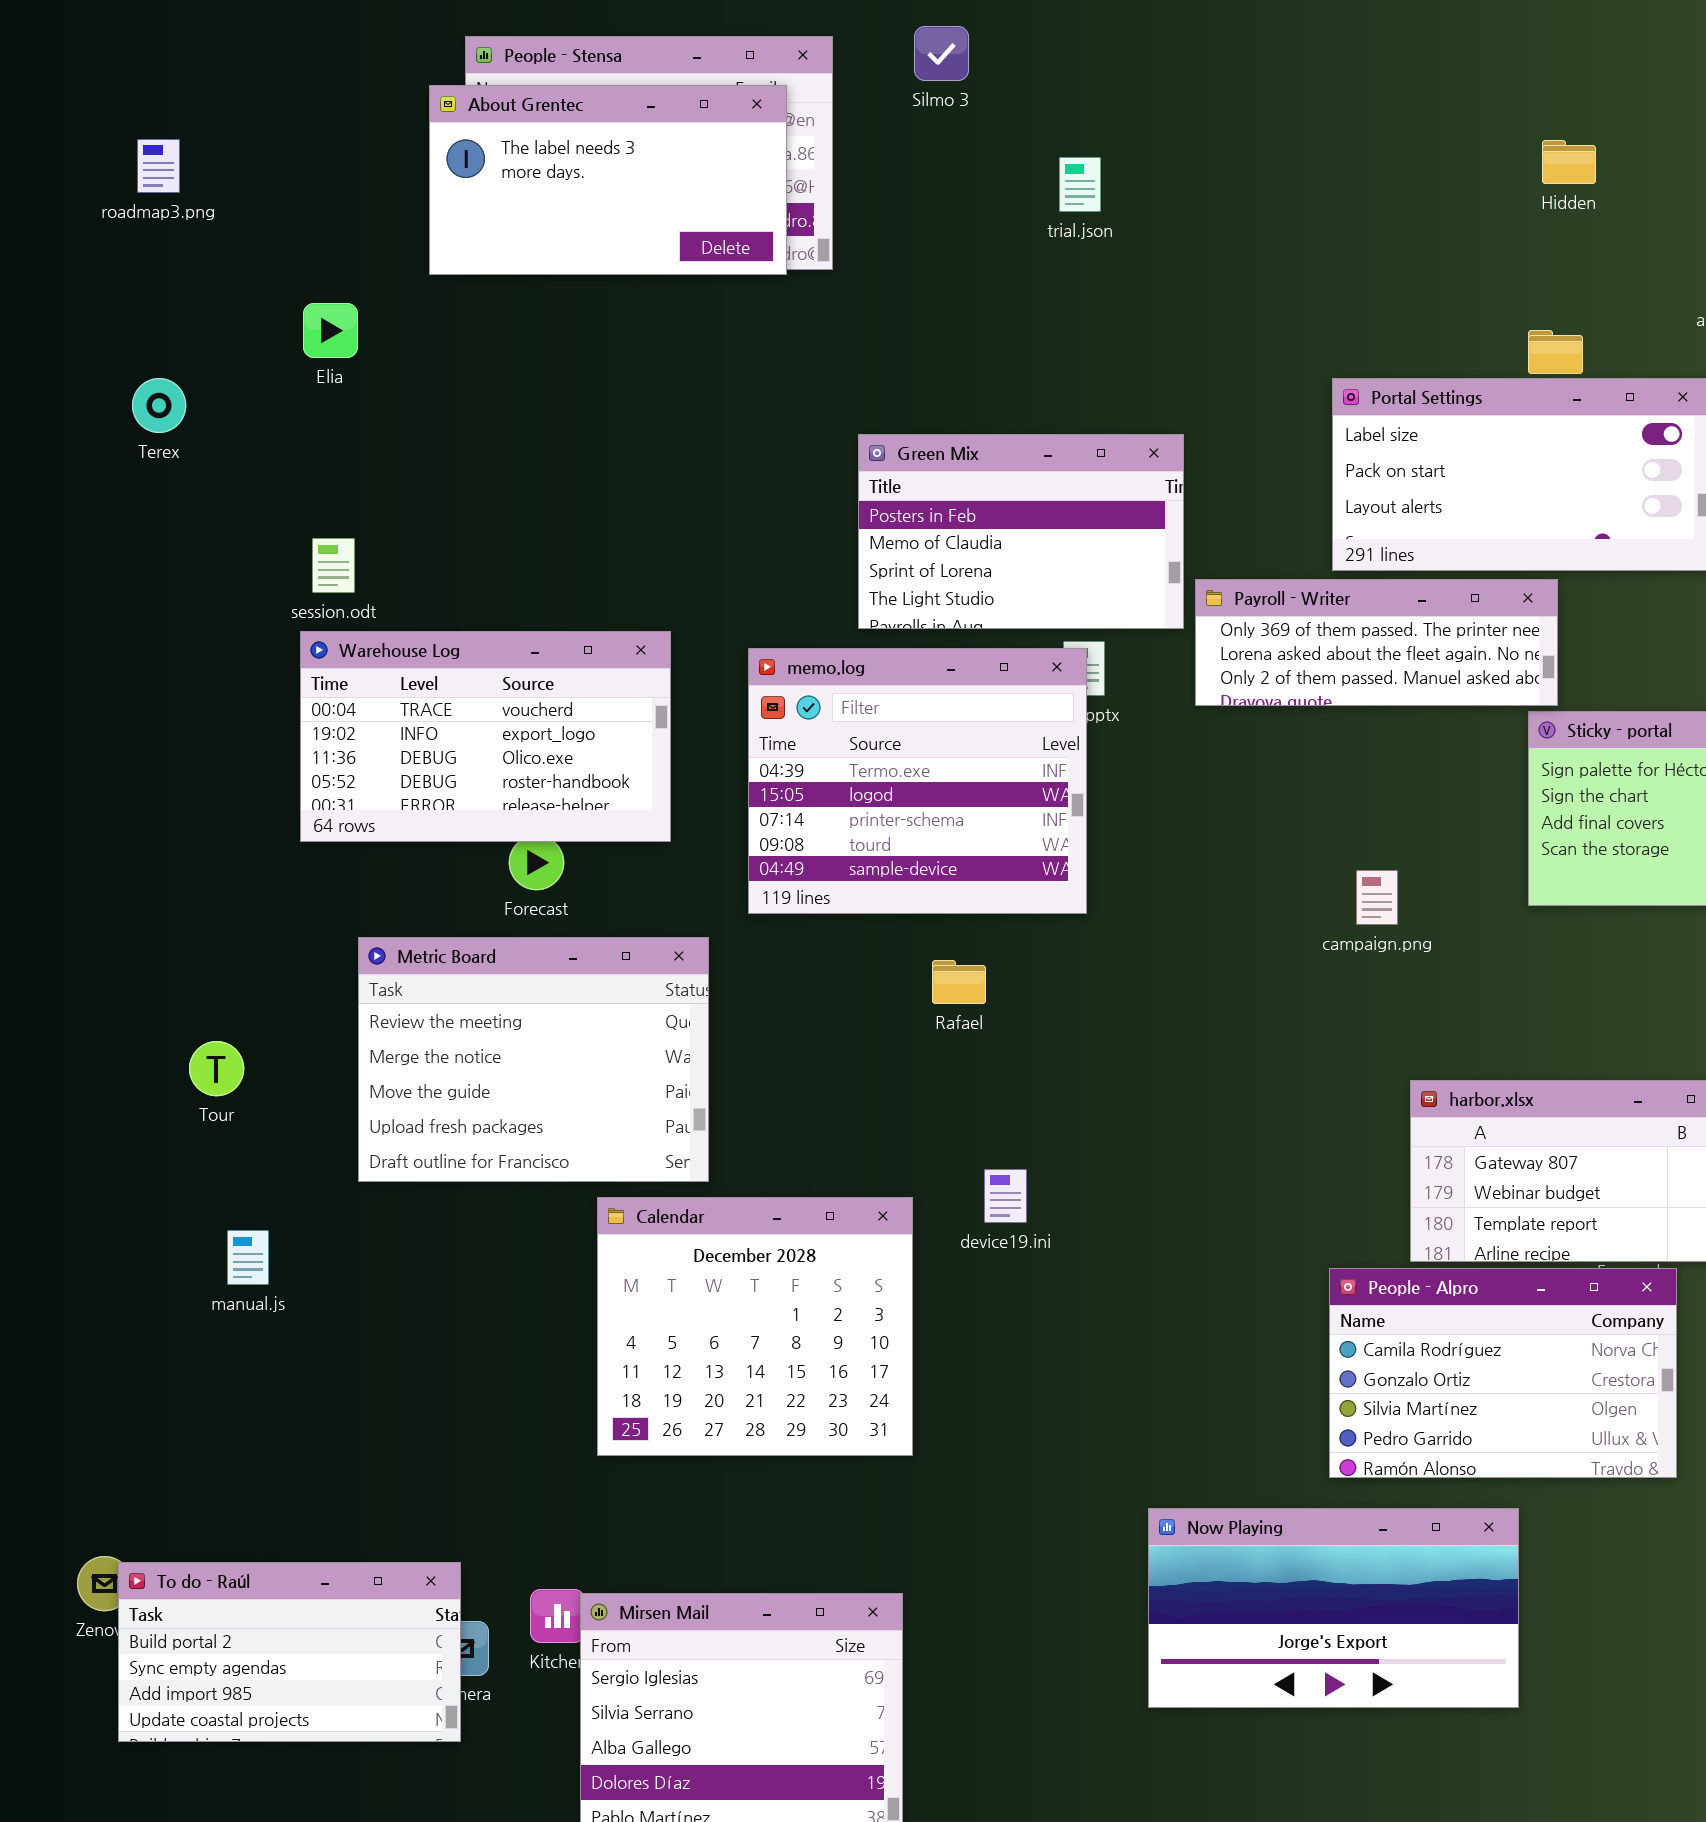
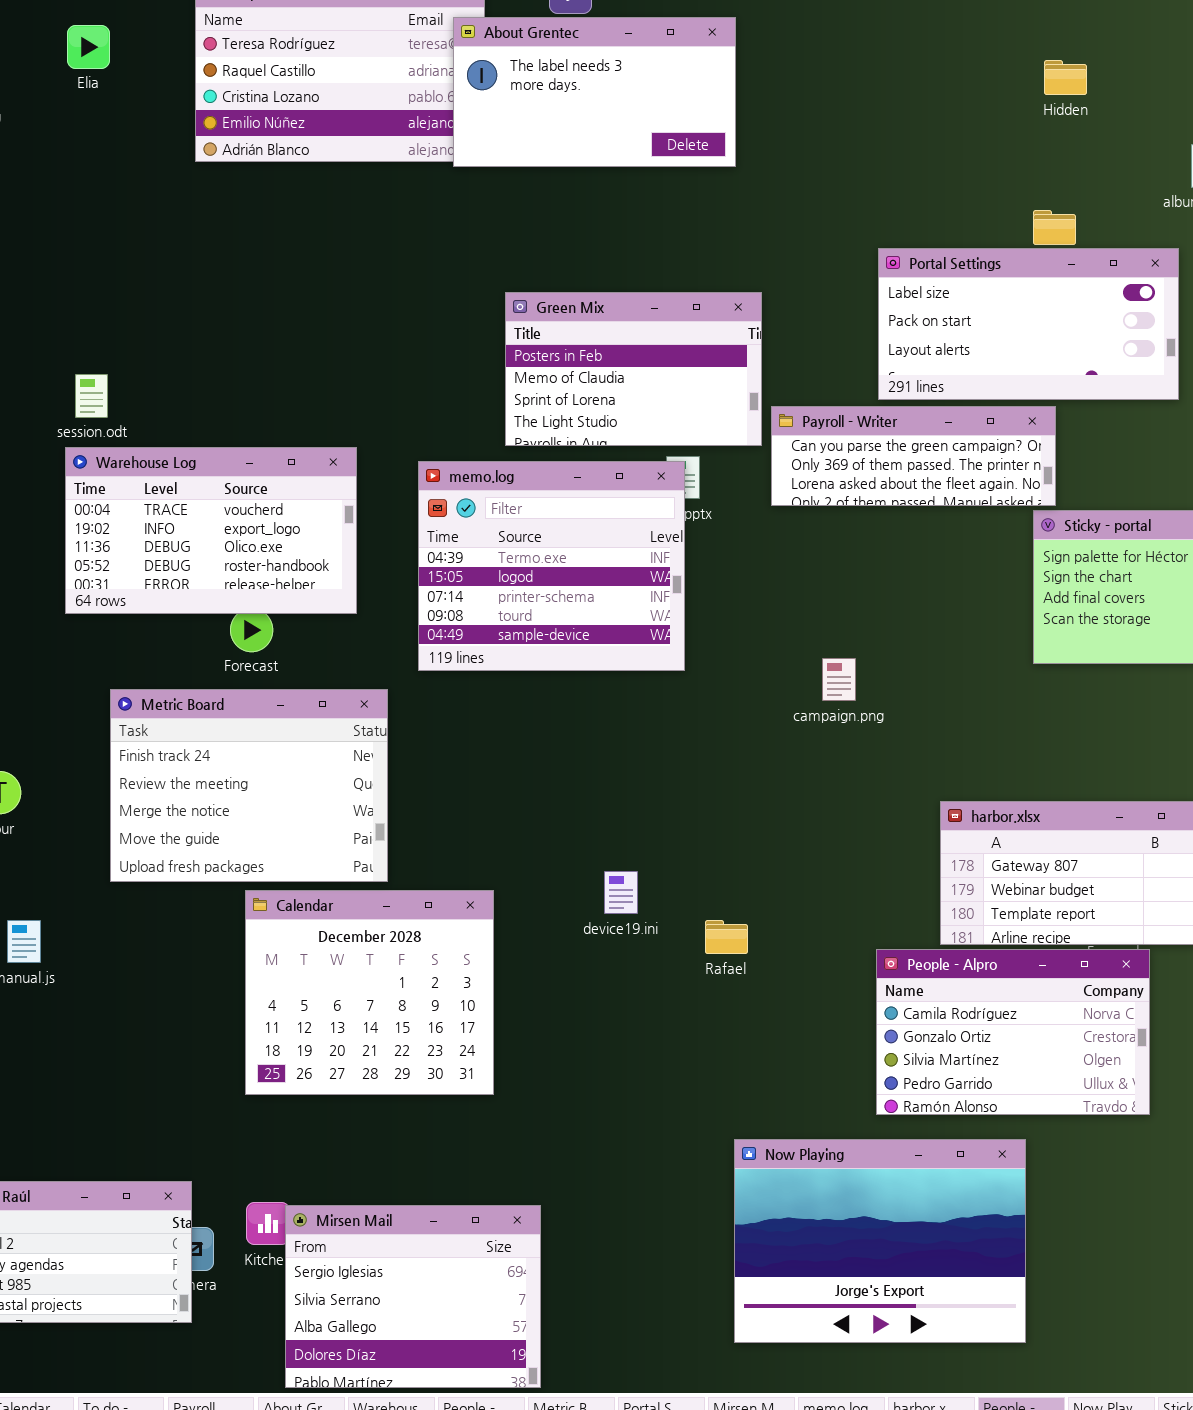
About Grentec: [429,85,787,275] -> [453,17,736,167], moved
Elia: [303,303,358,358] -> [67,25,110,69], moved
Payroll - Writer: [1195,579,1558,706] -> [771,406,1056,506], scrolled up 1 row
campaign.png: [1356,870,1398,925] -> [822,658,856,701], moved
Metric Board: [358,937,709,1182] -> [110,689,388,882], scrolled up 1 row
Rafael: [932,960,986,1004] -> [705,920,748,954], moved
Calendar: [597,1197,913,1456] -> [245,890,494,1095], moved
Now Playing: [1148,1508,1519,1708] -> [734,1139,1026,1343], resized

